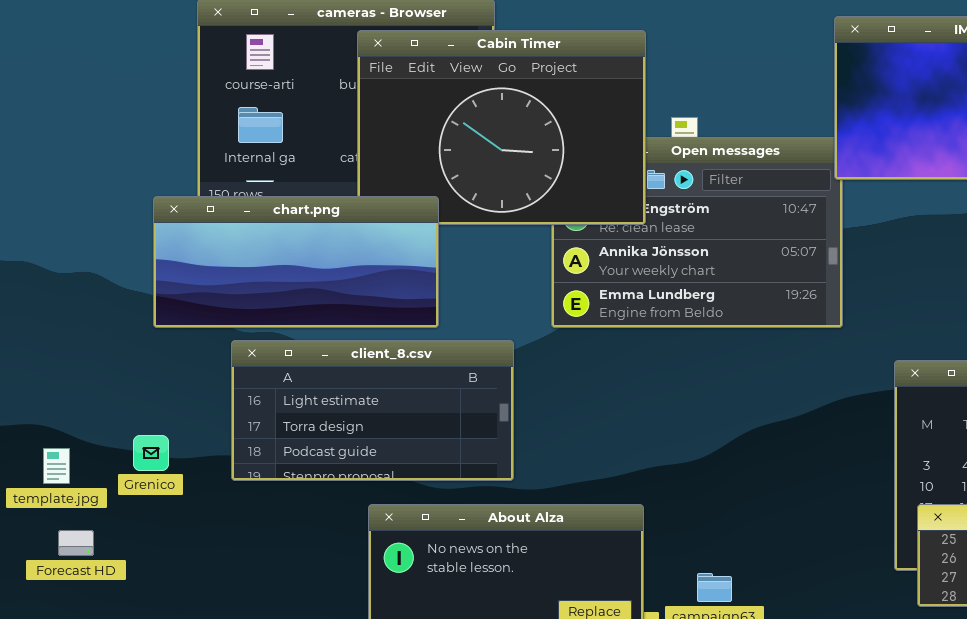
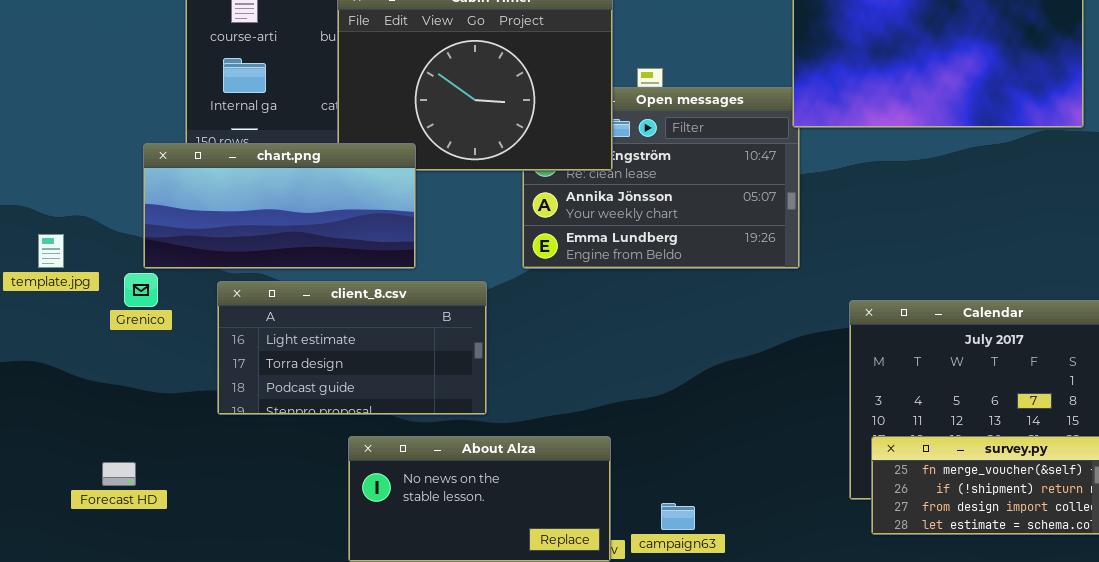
Grenico: [133,435,169,471] -> [124,273,158,307], moved
template.jpg: [43,448,70,484] -> [38,234,64,268], moved
Forecast HD: [58,530,94,556] -> [102,462,136,486], moved

